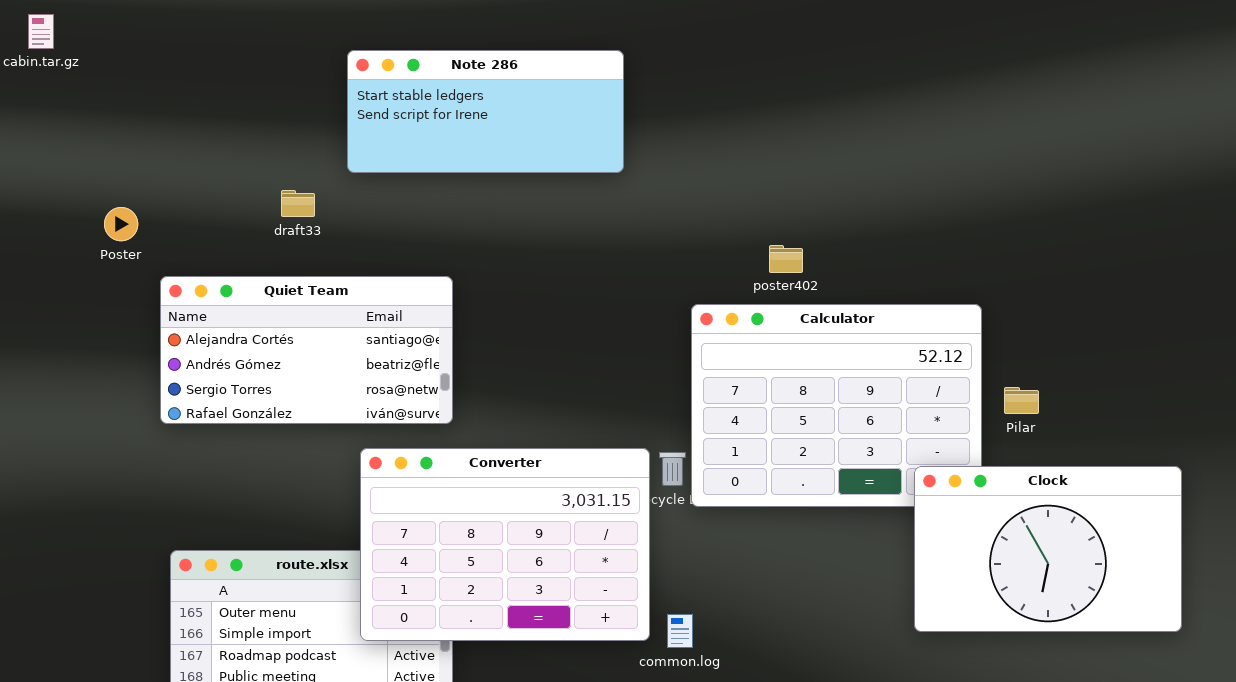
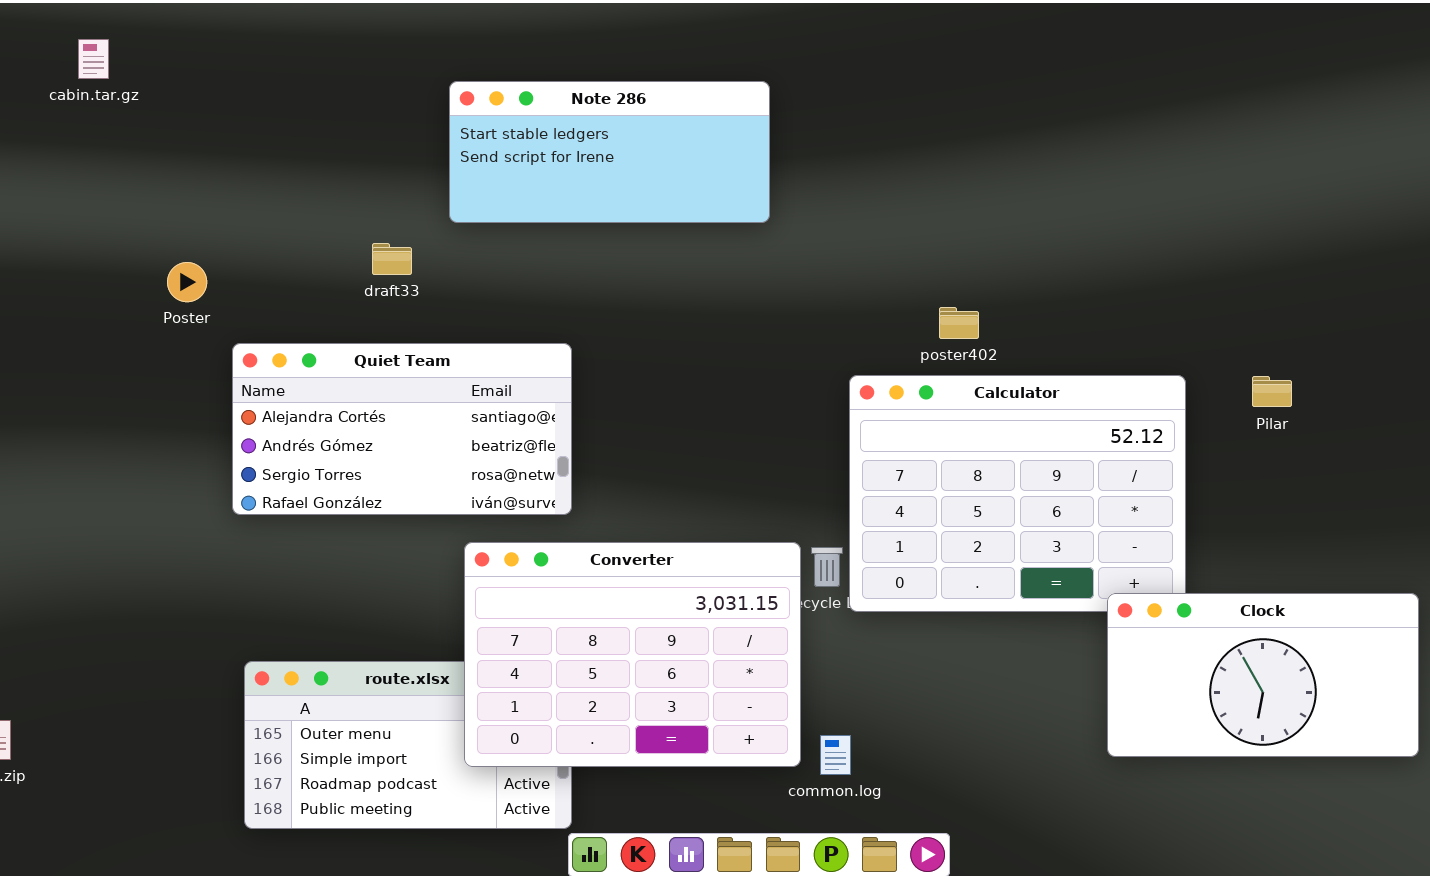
Pilar: [1004,387,1039,414] -> [1252,376,1292,407], moved
Clock: [914,466,1182,632] -> [1107,593,1419,757], resized

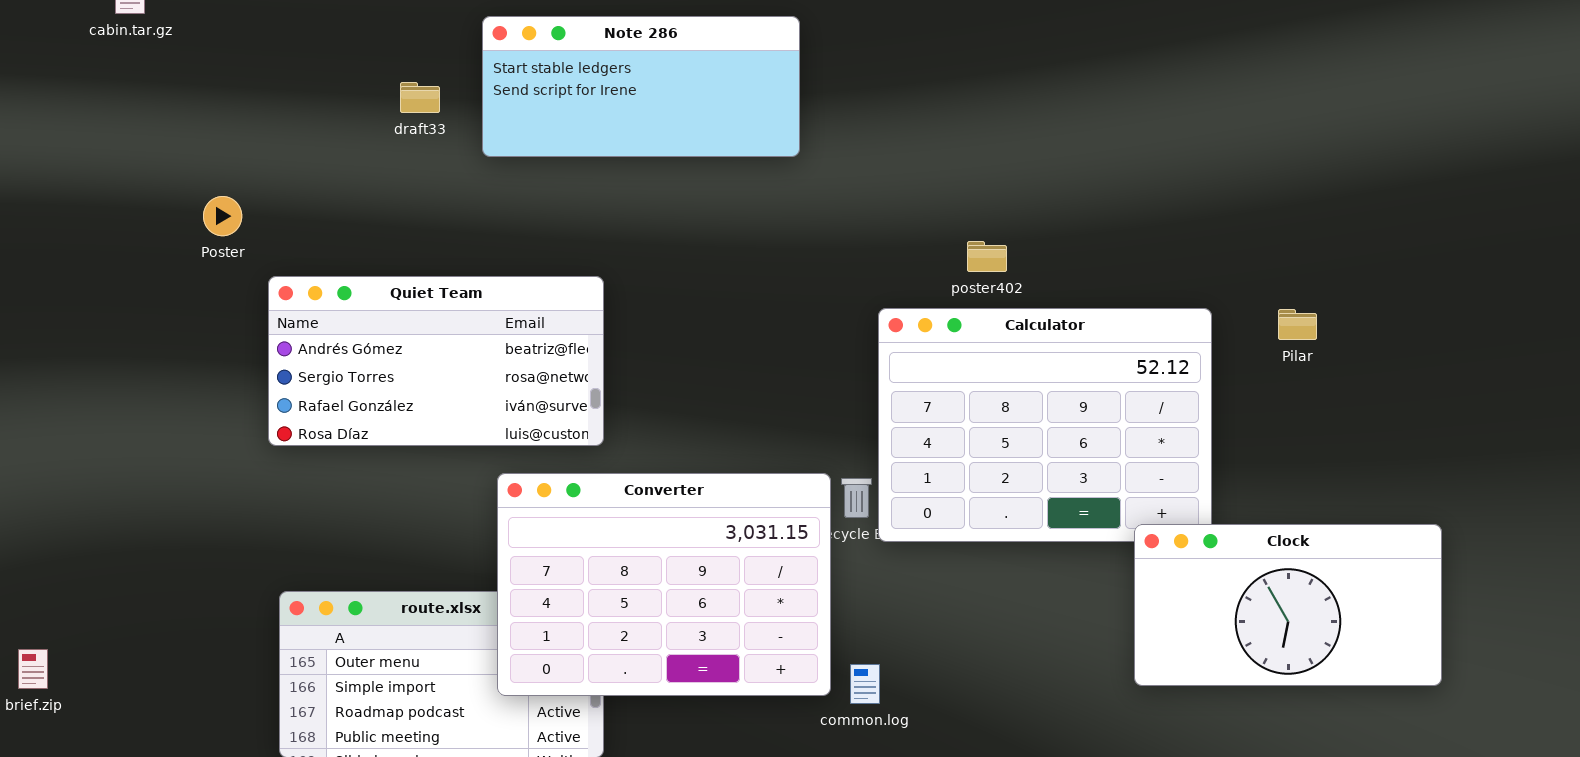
draft33: [372,243,412,275] -> [400,82,440,113], moved
Quiet Team: [232,343,572,515] -> [268,276,604,446], scrolled down 1 row

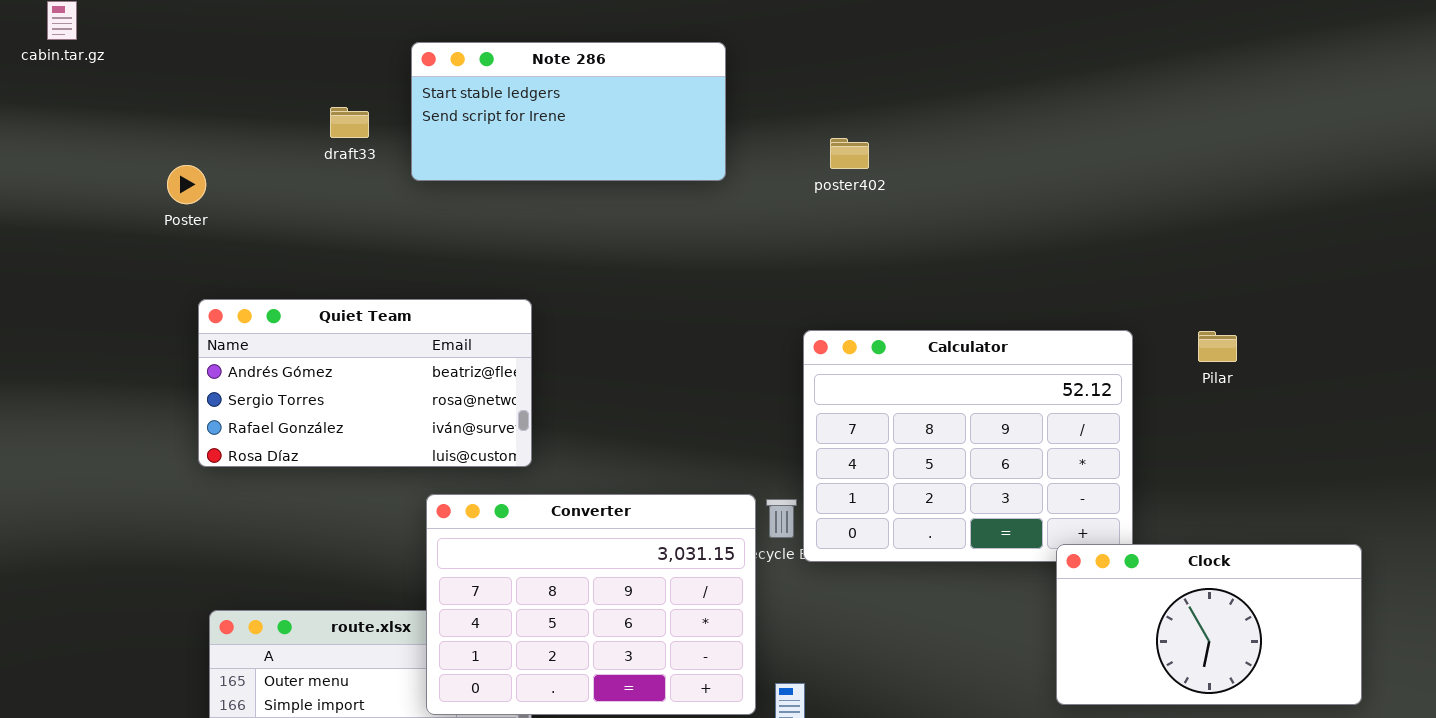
Poster: [203,196,242,236] -> [167,165,206,204], moved
poster402: [967,241,1007,272] -> [830,138,869,169], moved

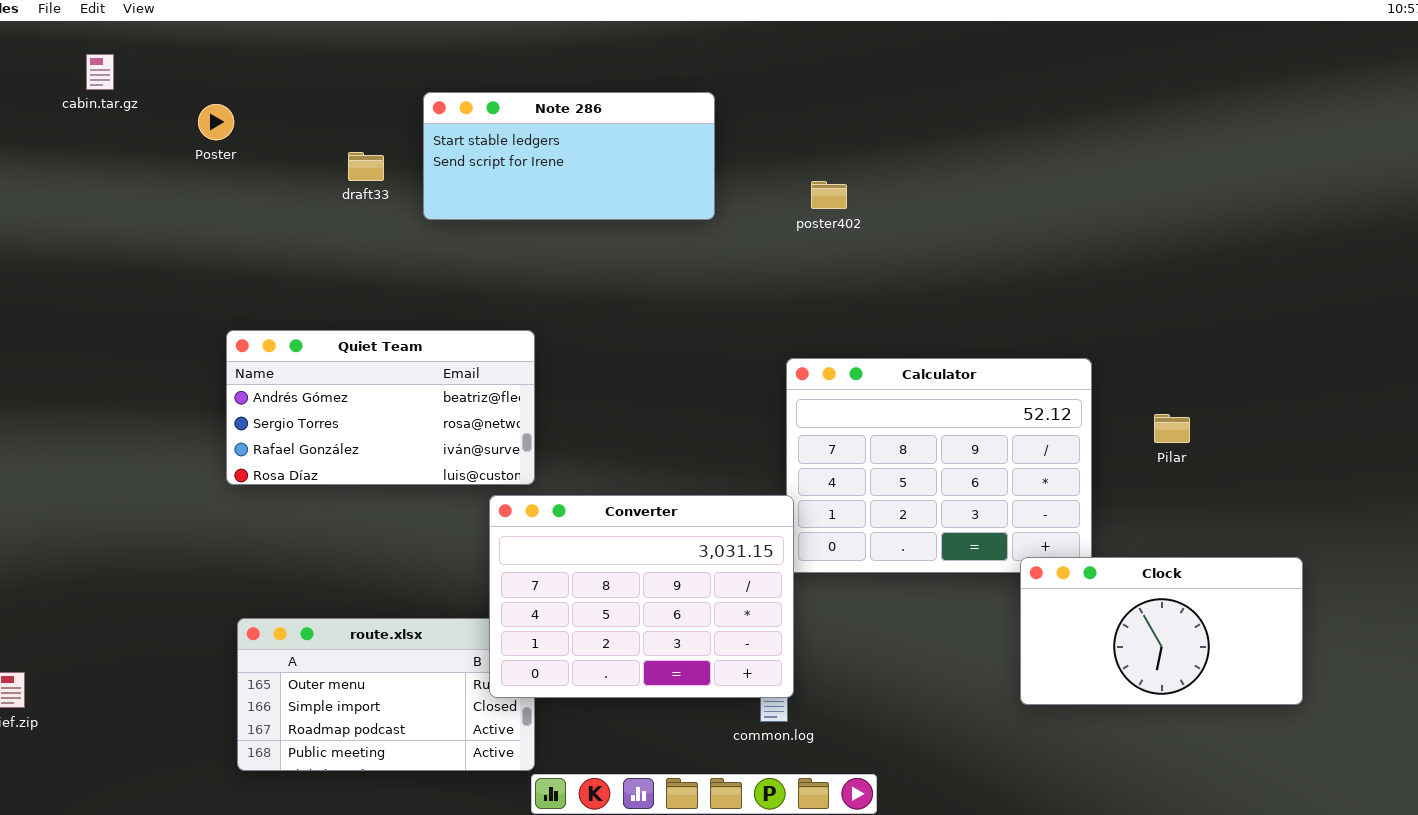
Poster: [167,165,206,204] -> [198,104,234,140], moved
Pilar: [1198,331,1237,362] -> [1154,414,1190,443], moved
Converter: [426,494,756,715] -> [489,495,794,698], moved

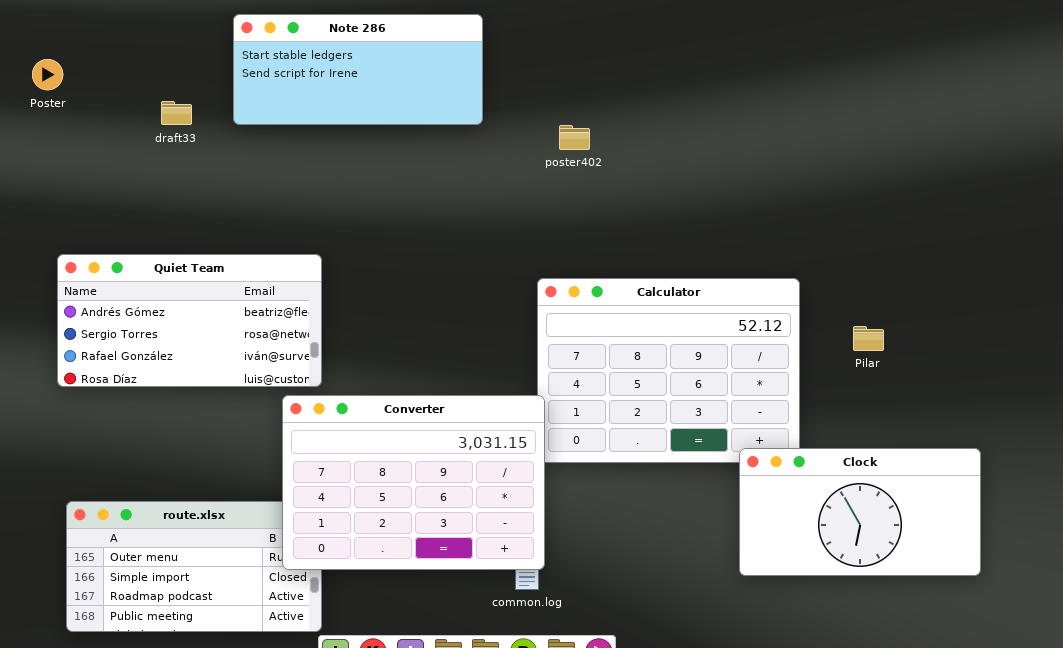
Note 286: [423,92,715,220] -> [233,14,483,125], moved

